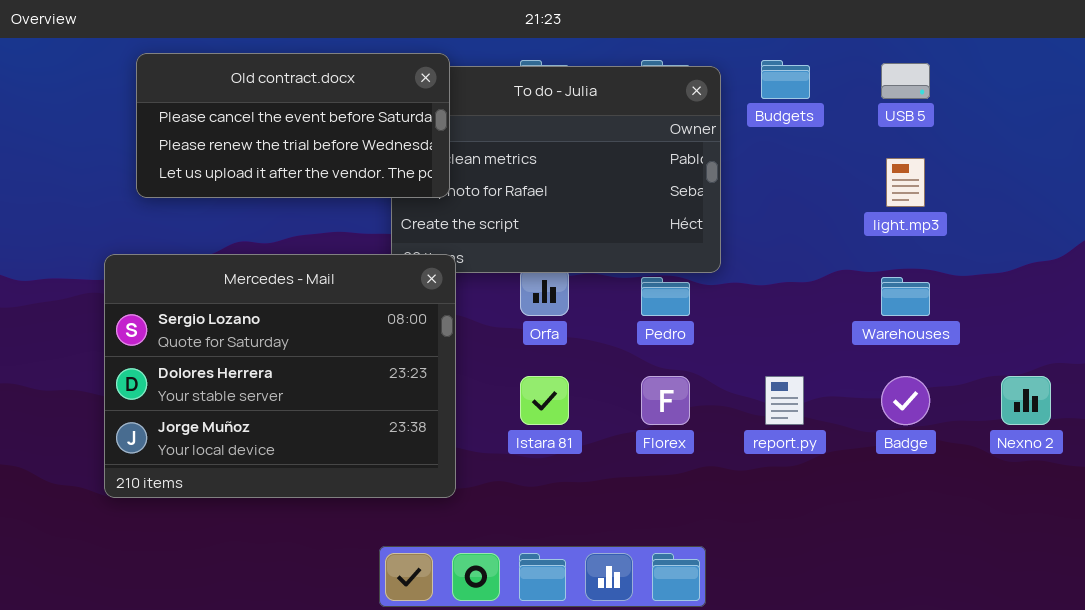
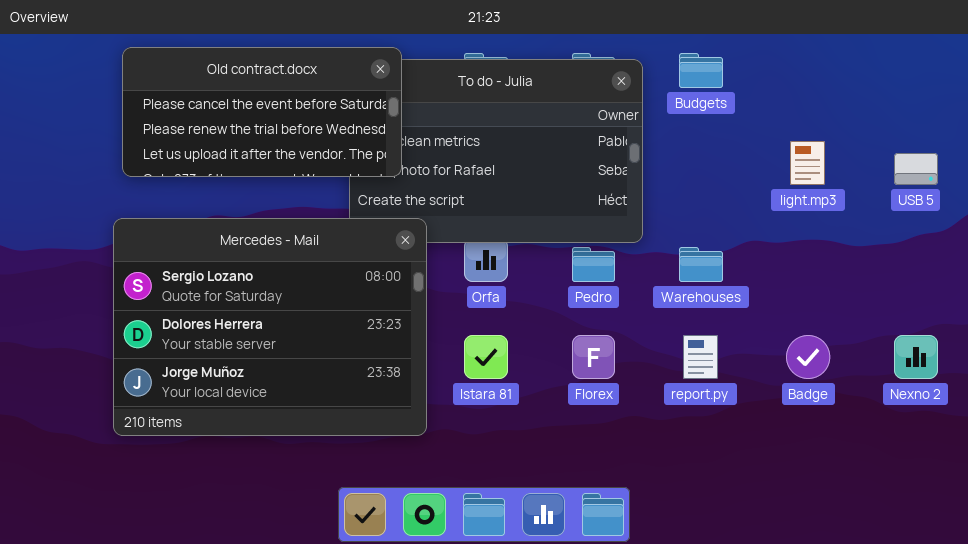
USB 5: [881,63,930,99] -> [894,153,938,185], moved
Mercedes - Mail: [104,254,456,498] -> [113,218,427,436], moved
Warehouses: [881,277,930,316] -> [679,247,723,282], moved

